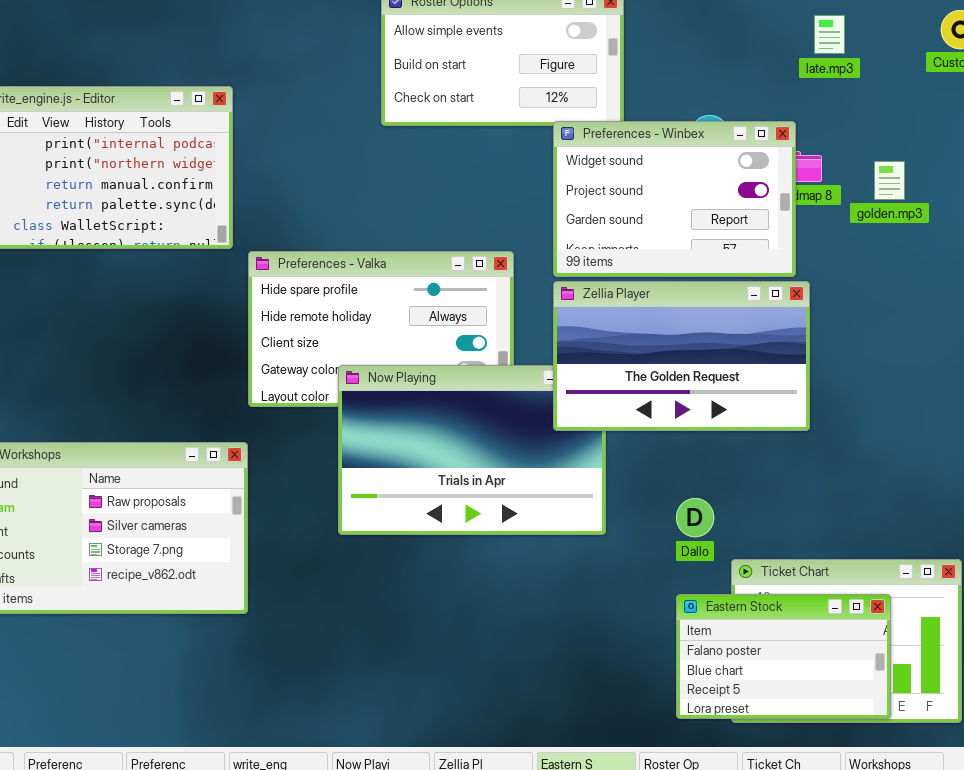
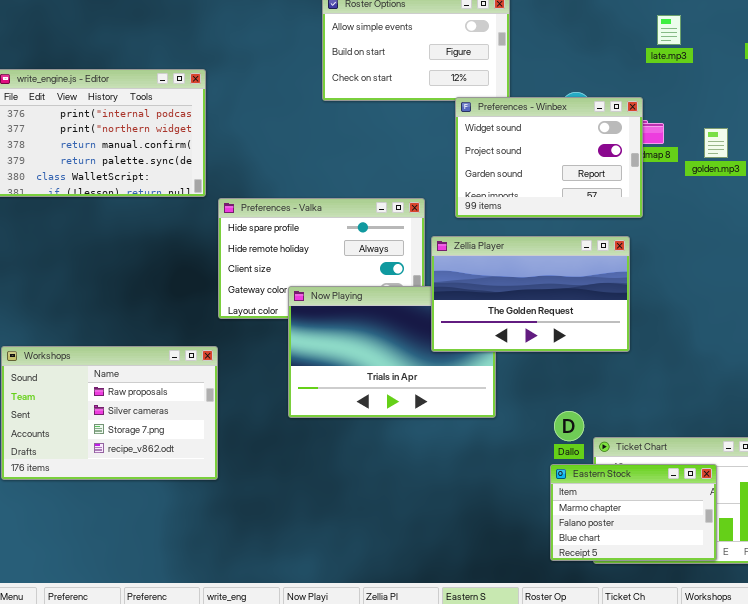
Zellia Player: [553,281,810,431] -> [431,236,630,352], moved
Dallo: [676,498,714,537] -> [554,411,584,441], moved
Eastern Stock: [676,594,891,719] -> [550,464,717,561], scrolled up 1 row

